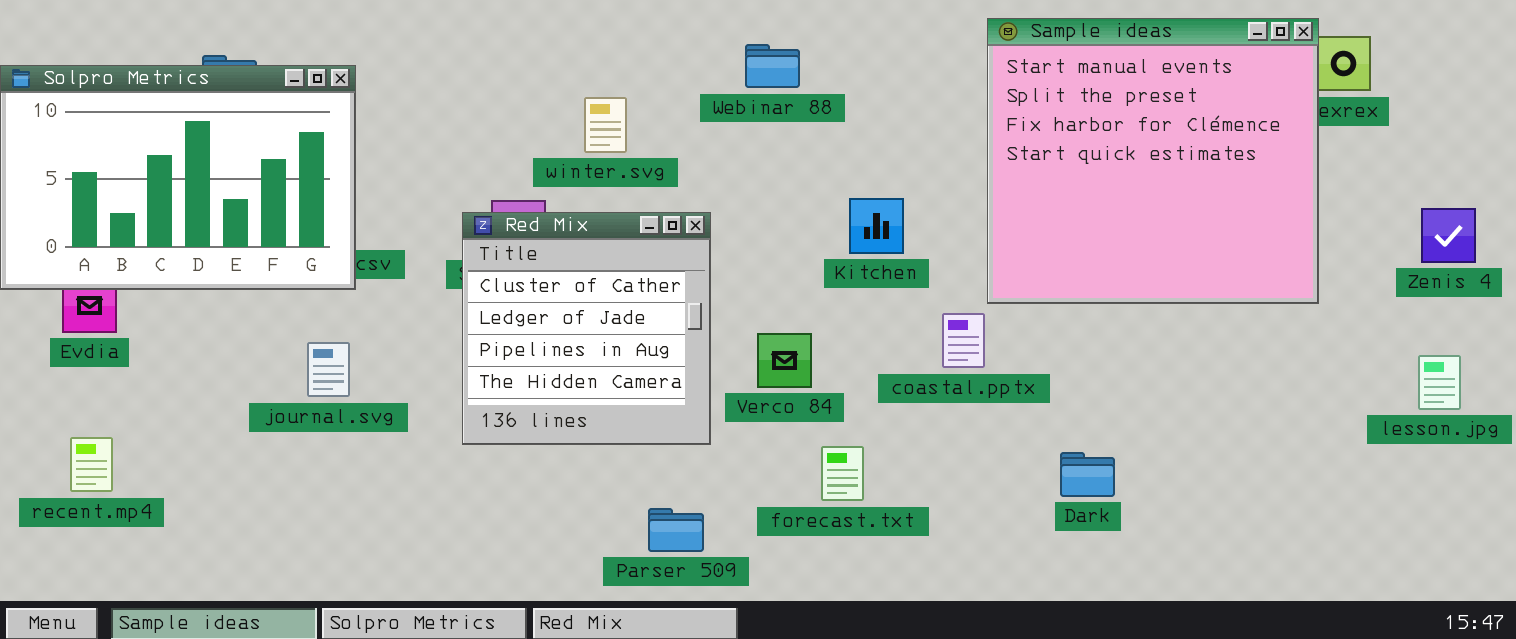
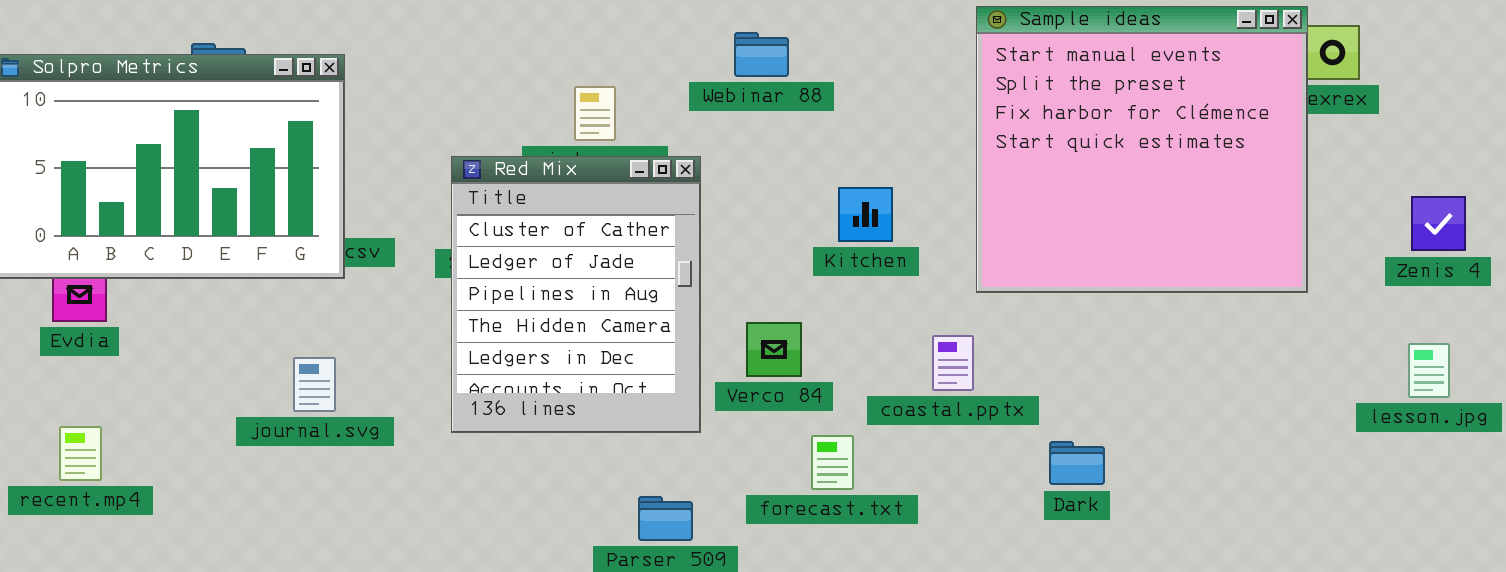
Red Mix: [462,212,711,445] -> [451,156,701,433], resized
coastal.pptx: [942,313,985,368] -> [932,335,974,391], moved
journal.svg: [307,342,350,397] -> [293,357,336,412], moved

